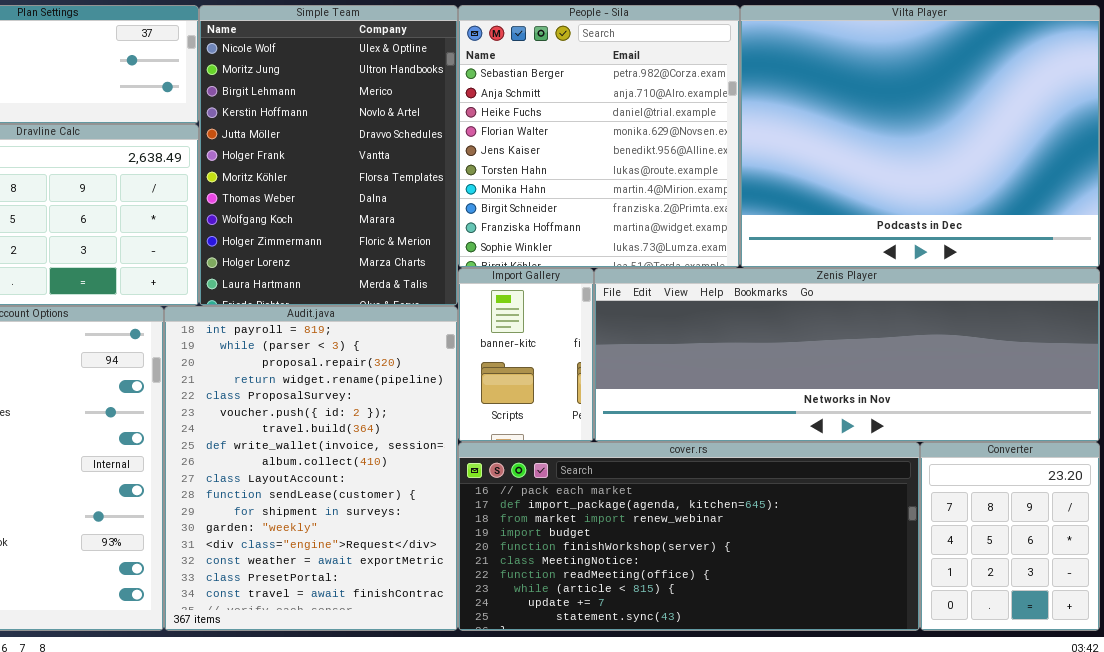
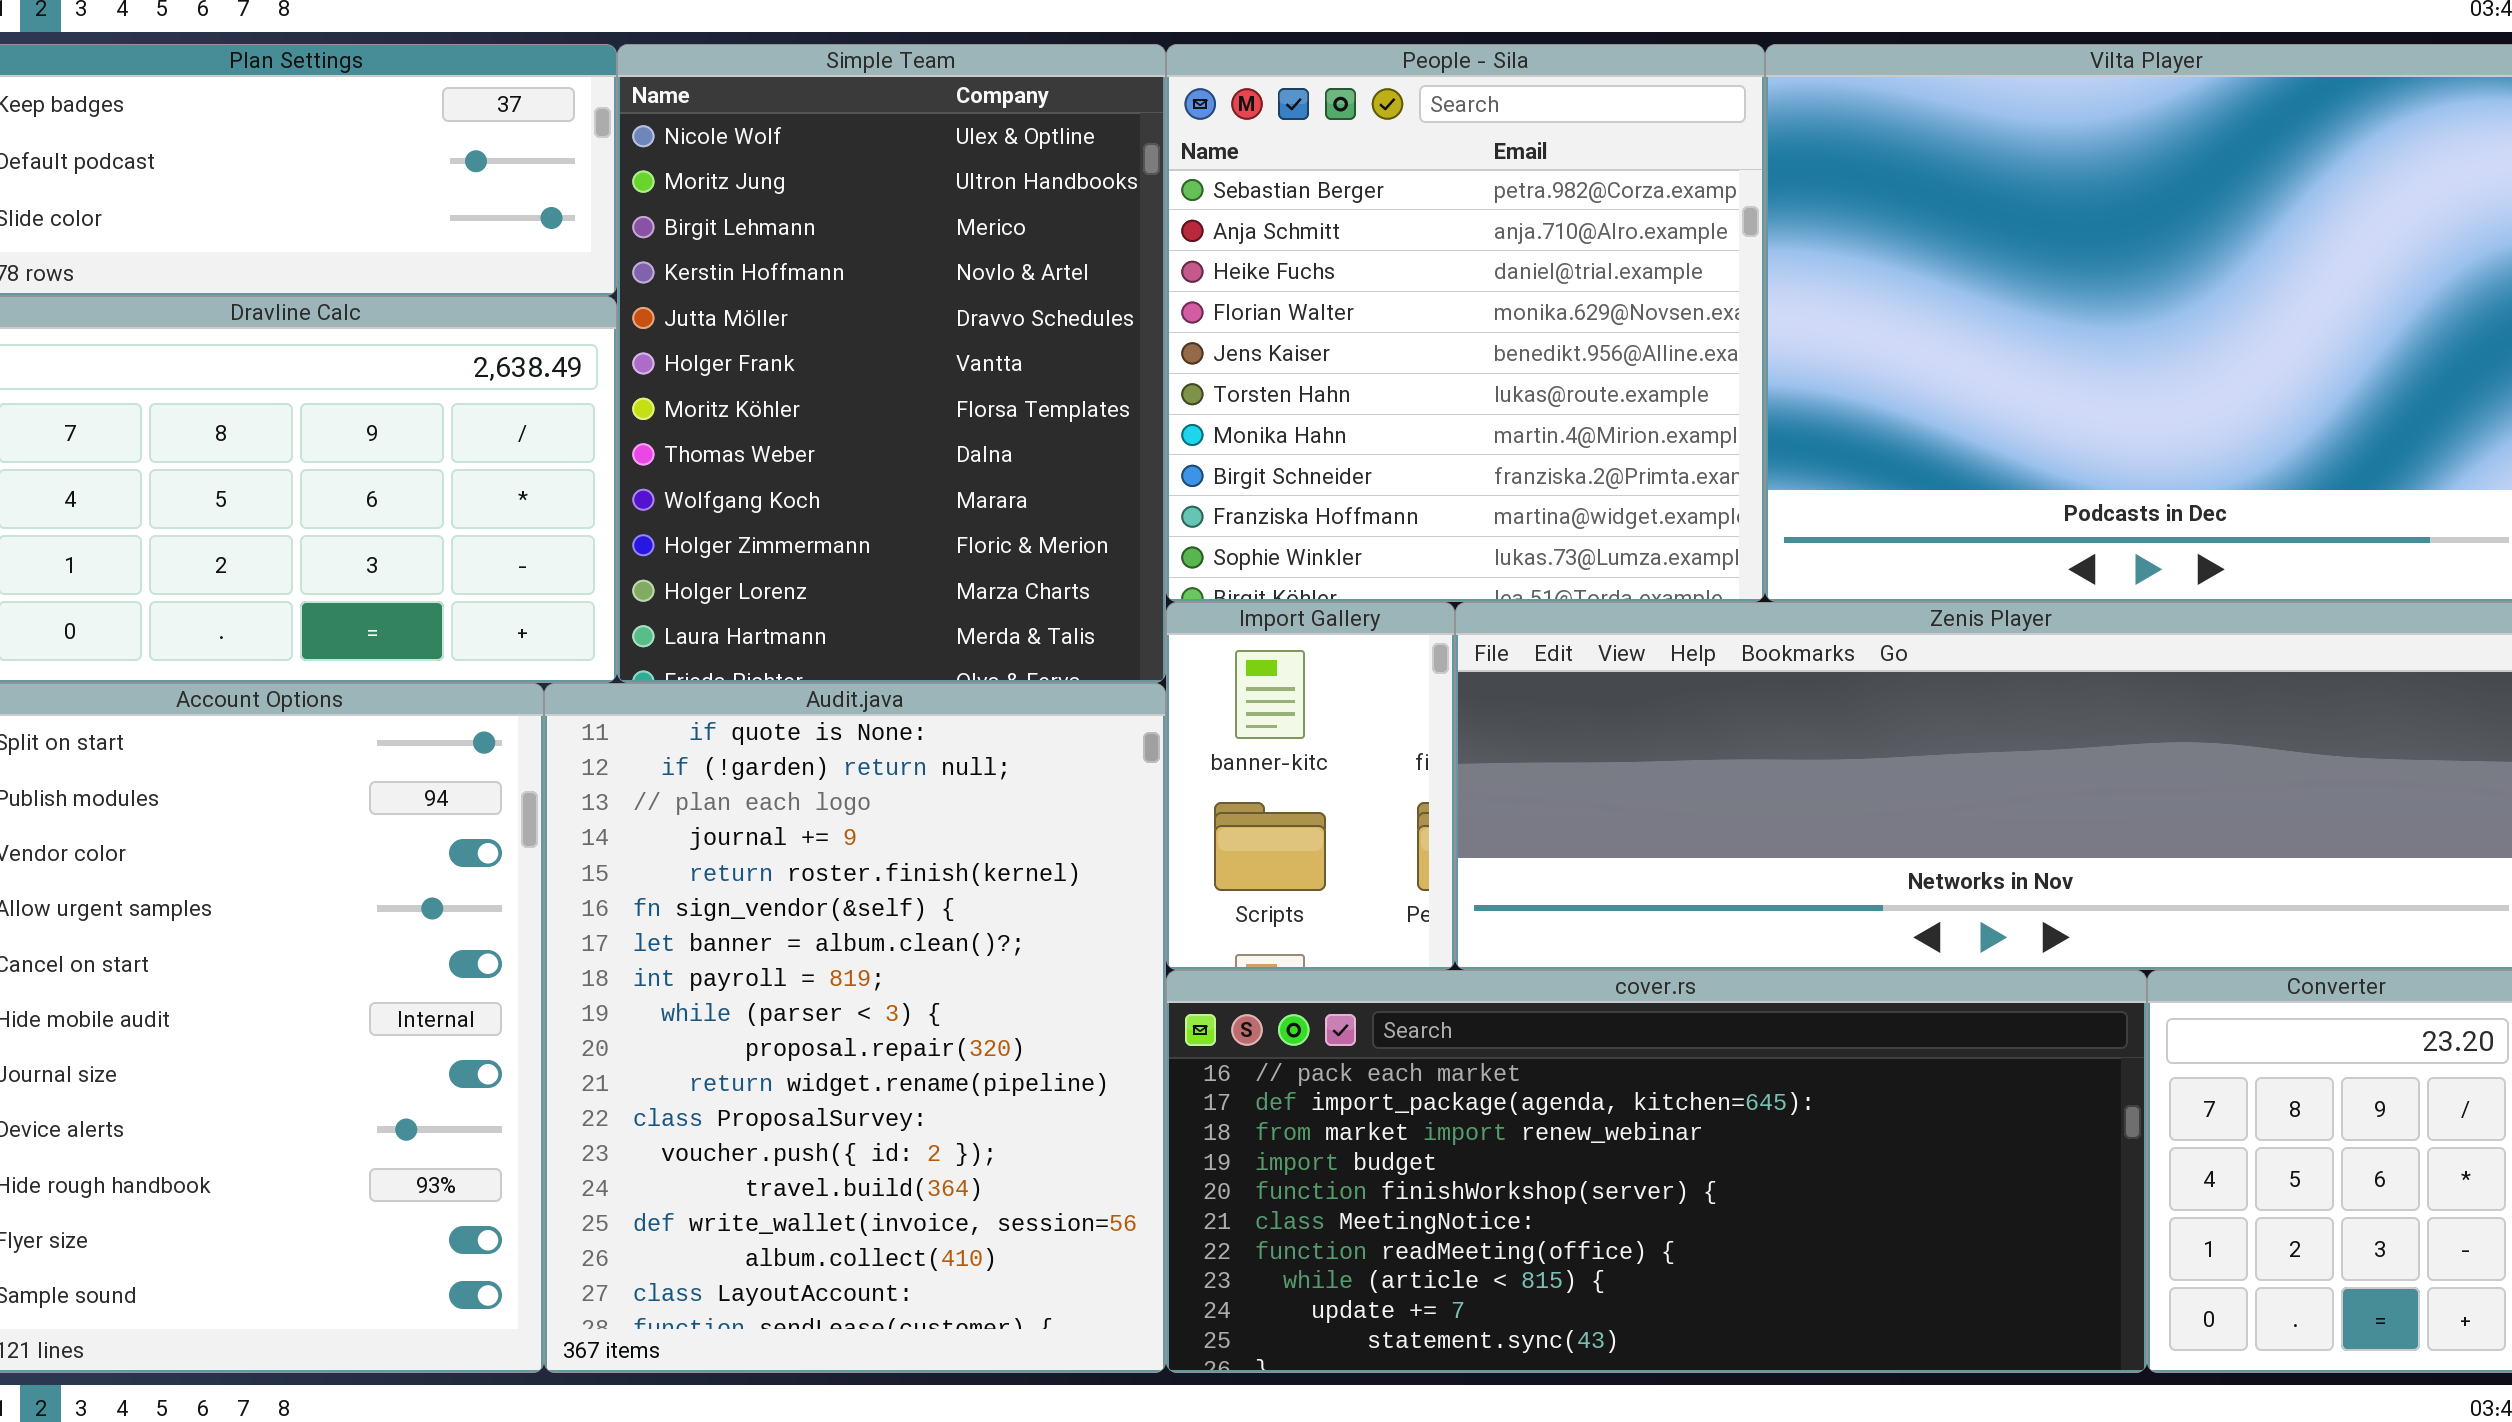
Audit.java: [164,306,458,631] -> [544,683,1166,1373], scrolled up 7 rows

